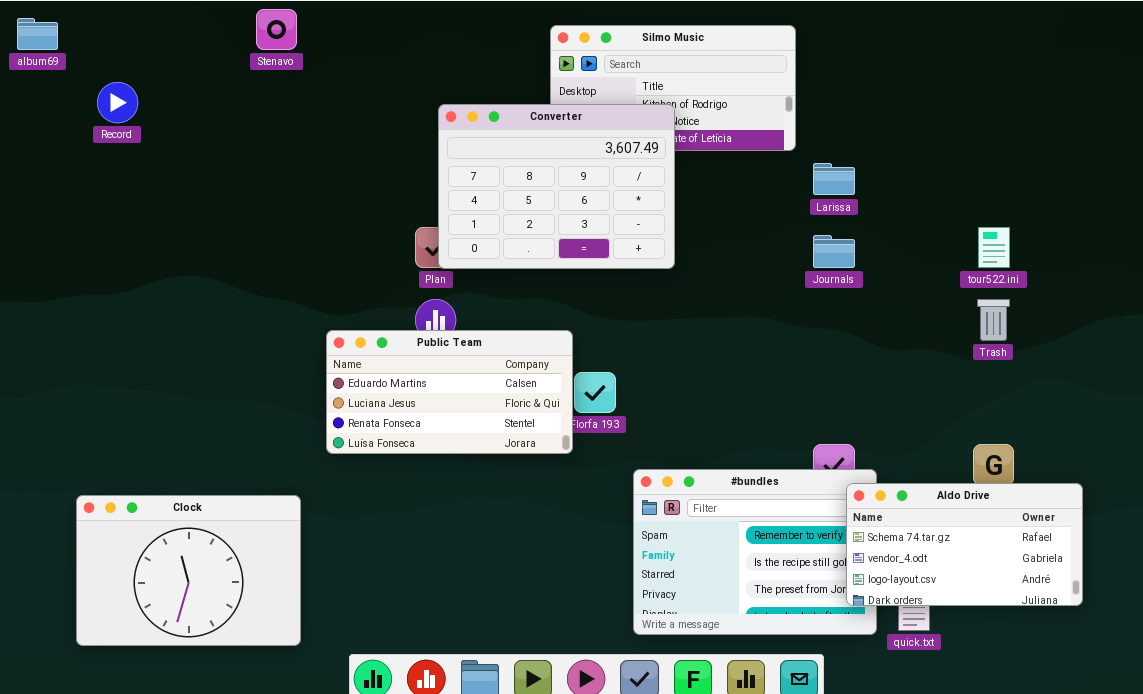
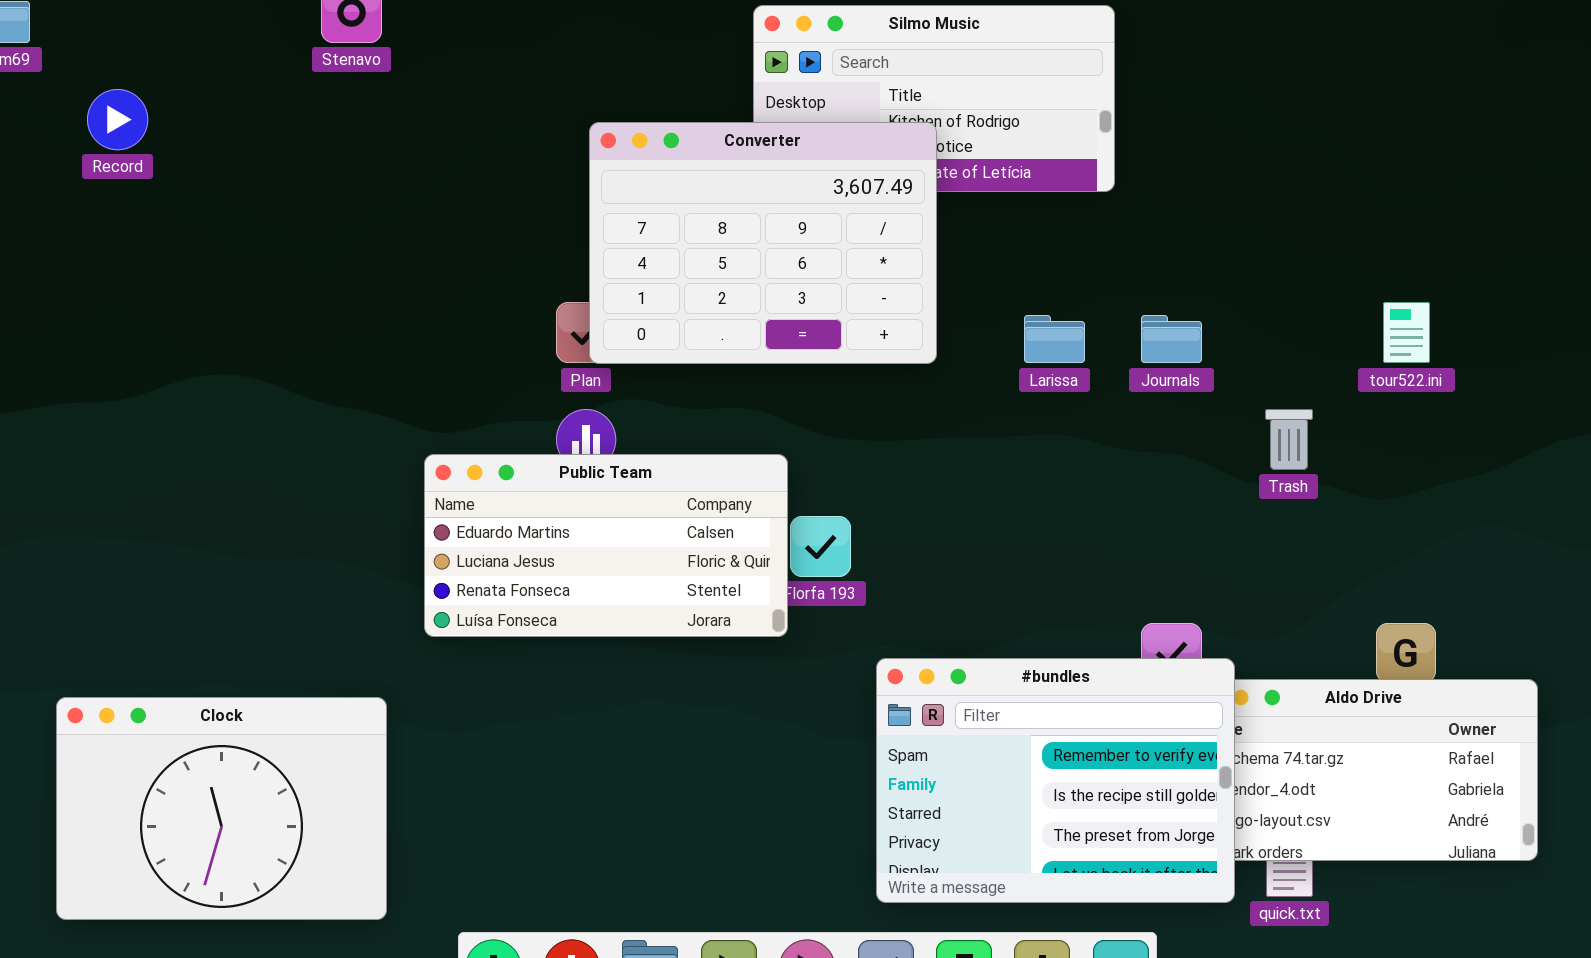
Larissa: [813,163,855,195] -> [1024,315,1085,363], moved
Trash: [977,299,1010,341] -> [1265,409,1313,470], moved
#bundles: [633,469,877,635] -> [876,658,1235,903], raised

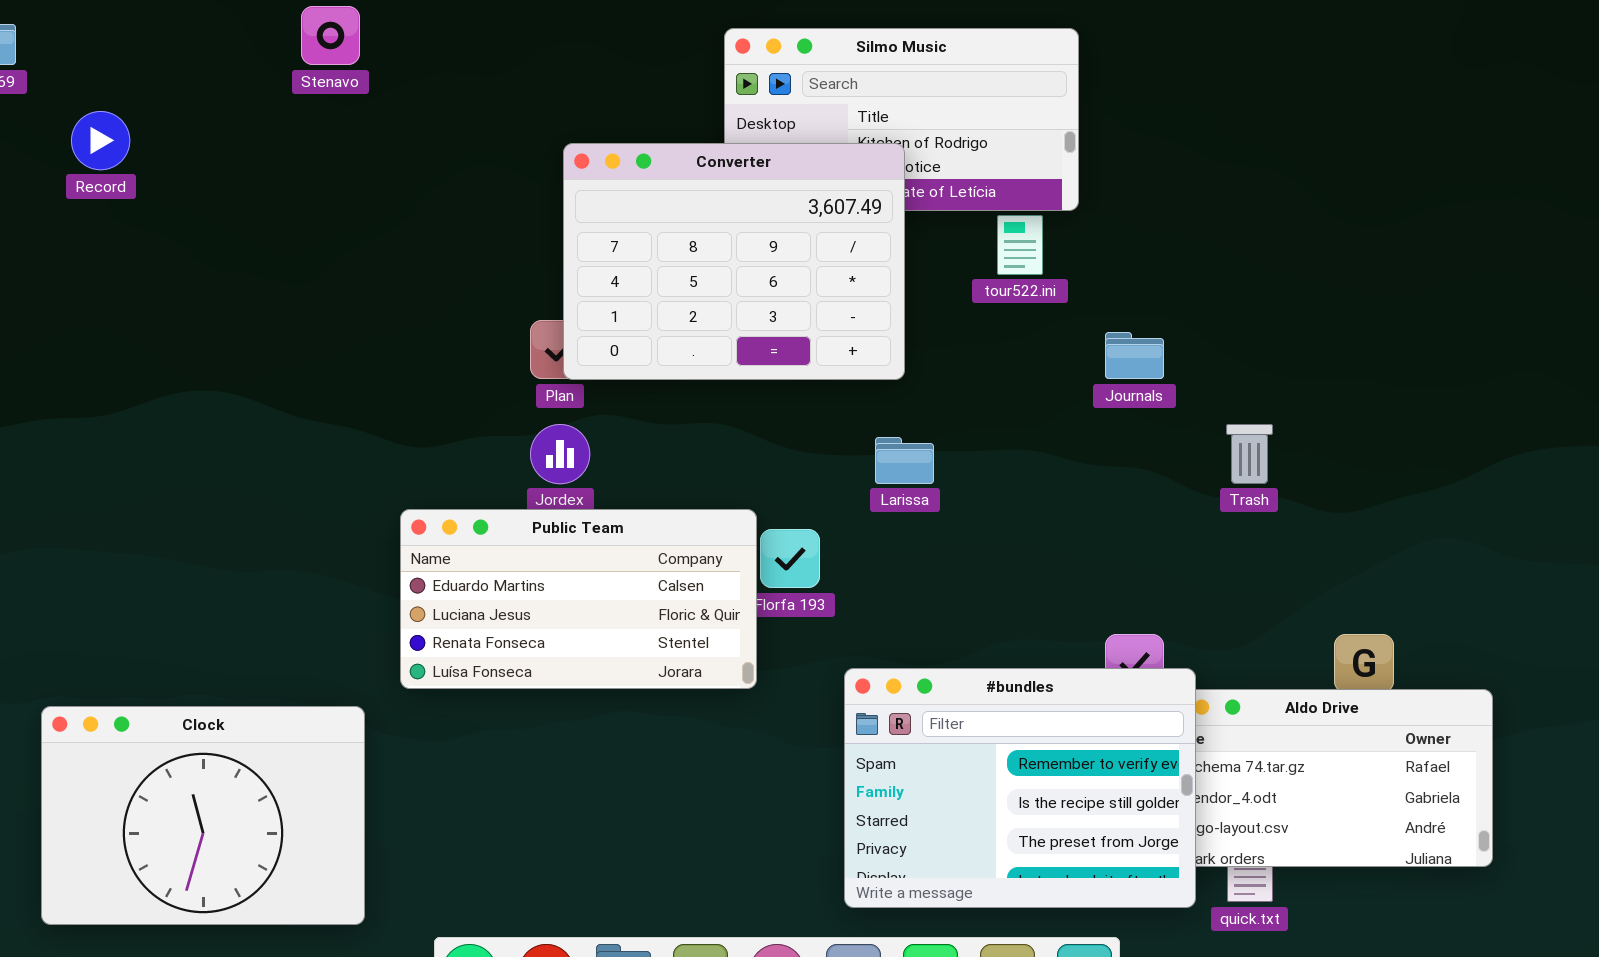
tour522.ini: [1383,302,1430,363] -> [997,215,1043,275], moved
Larissa: [1024,315,1085,363] -> [875,437,934,484], moved
Public Team: [424,454,788,637] -> [400,509,757,689], moved

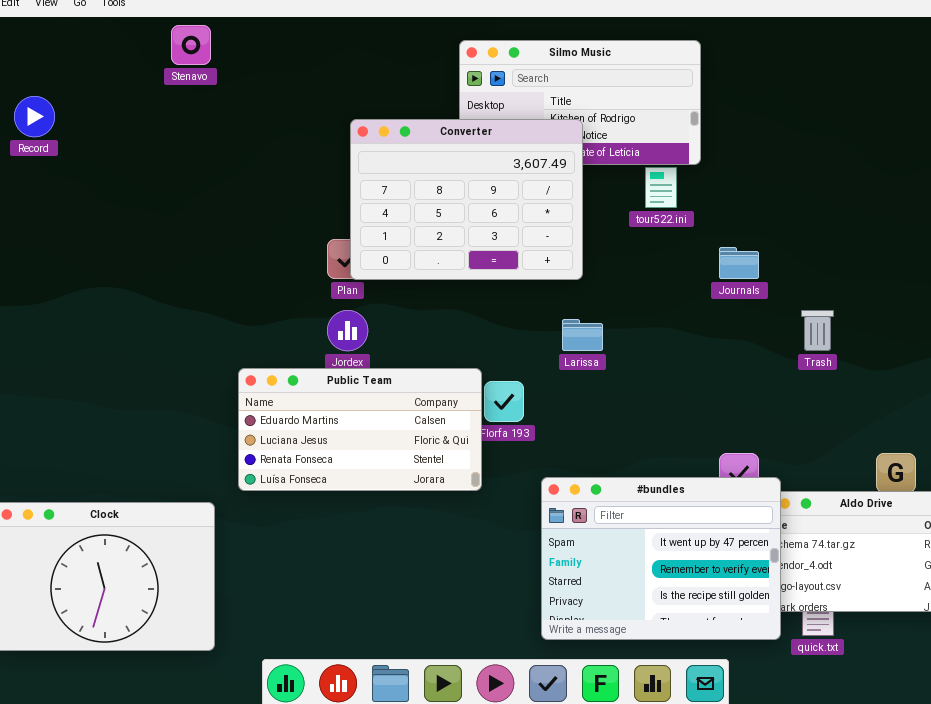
#bundles: [844,668,1196,908] -> [541,477,781,640], scrolled up 1 row

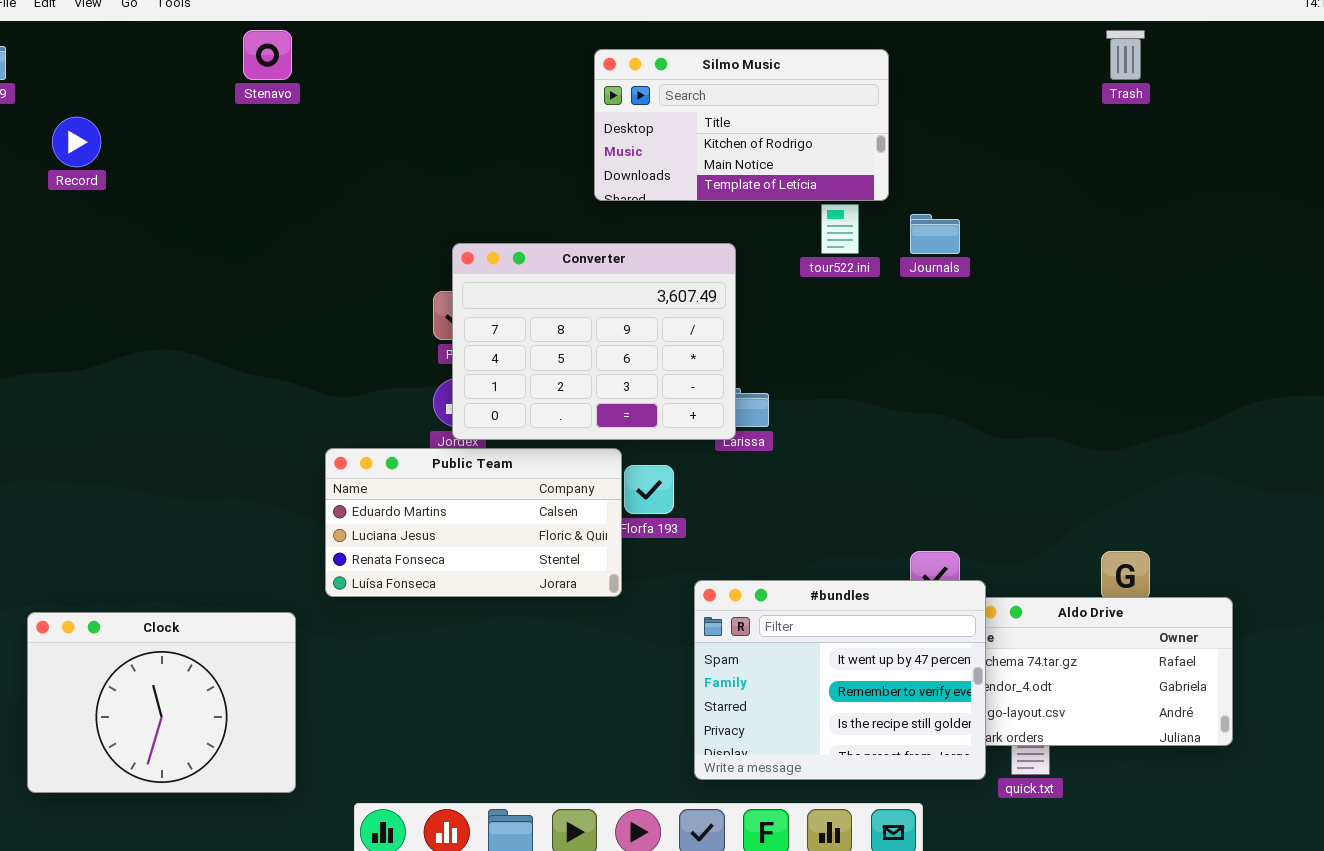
Converter: [350,119,583,280] -> [452,243,736,440], moved
Journals: [719,247,759,279] -> [910,214,960,254], moved
Trash: [801,310,834,351] -> [1106,30,1145,80], moved

